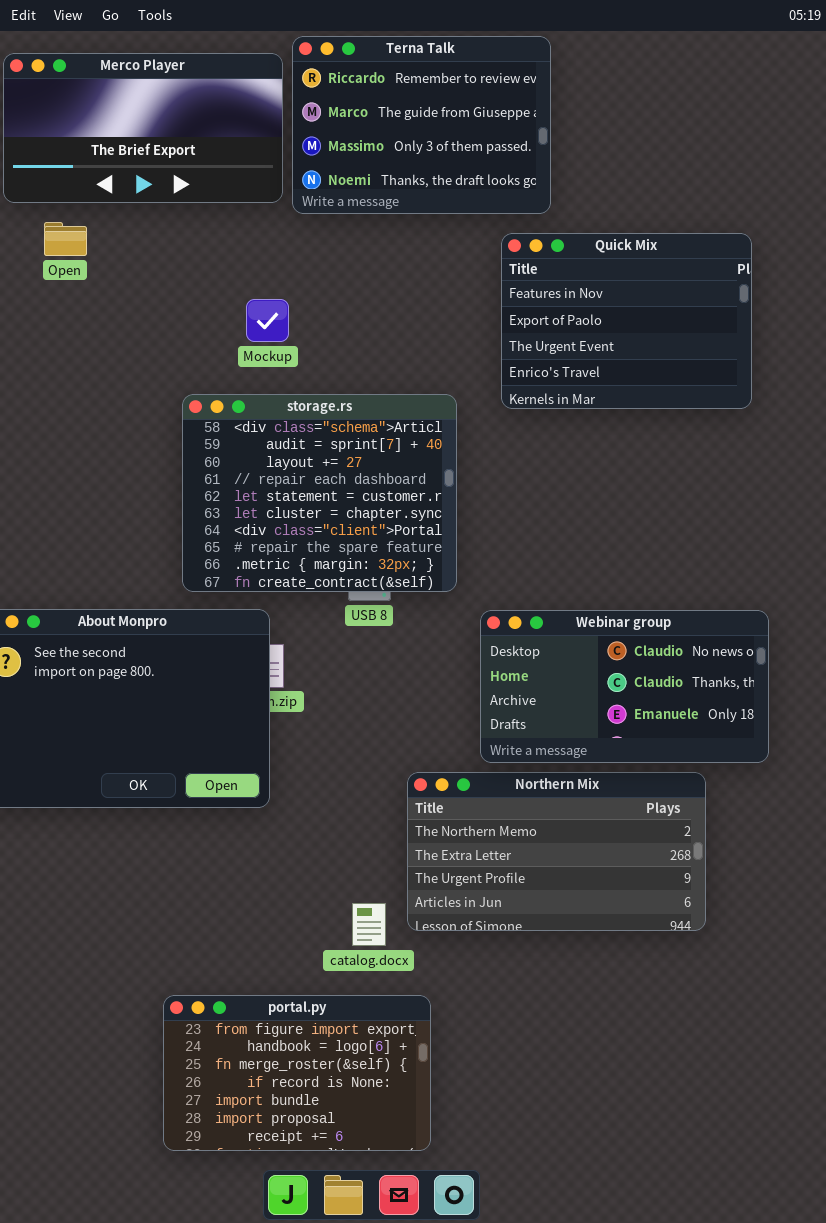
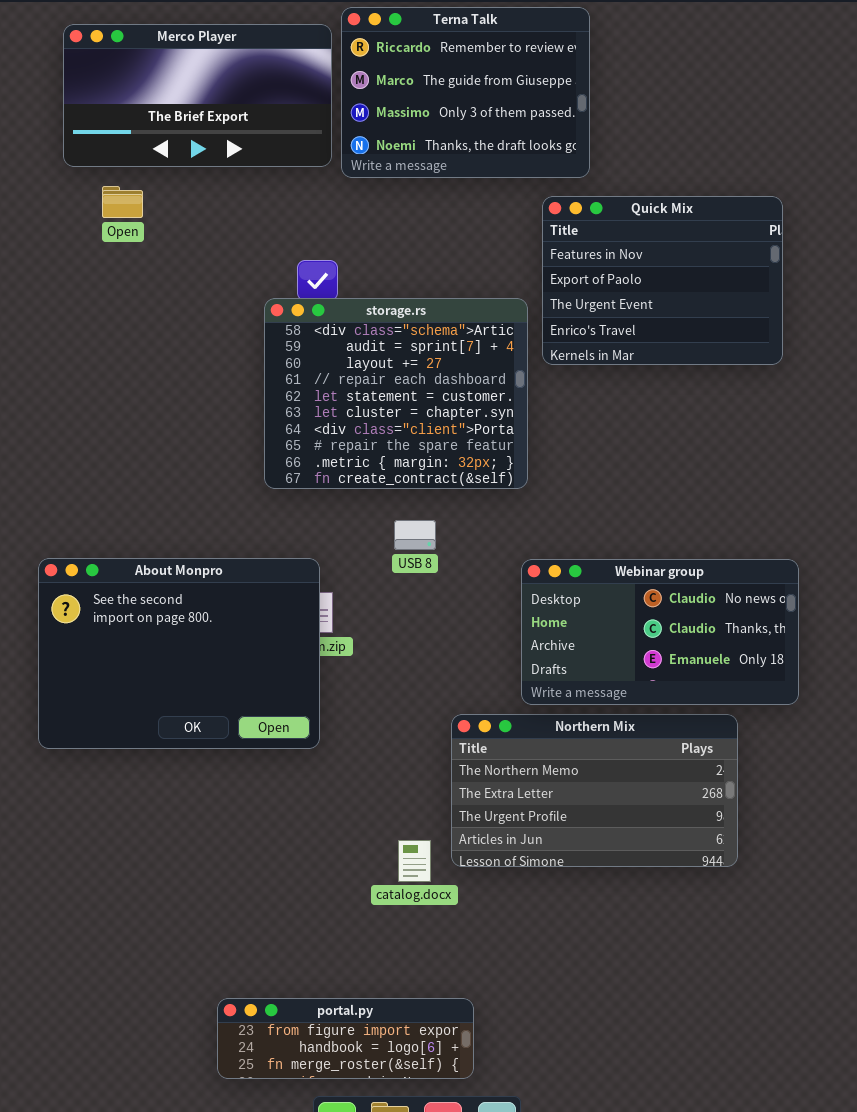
storage.rs: [182,394,457,592] -> [264,298,528,489], moved
portal.py: [163,995,431,1151] -> [217,998,474,1079], resized

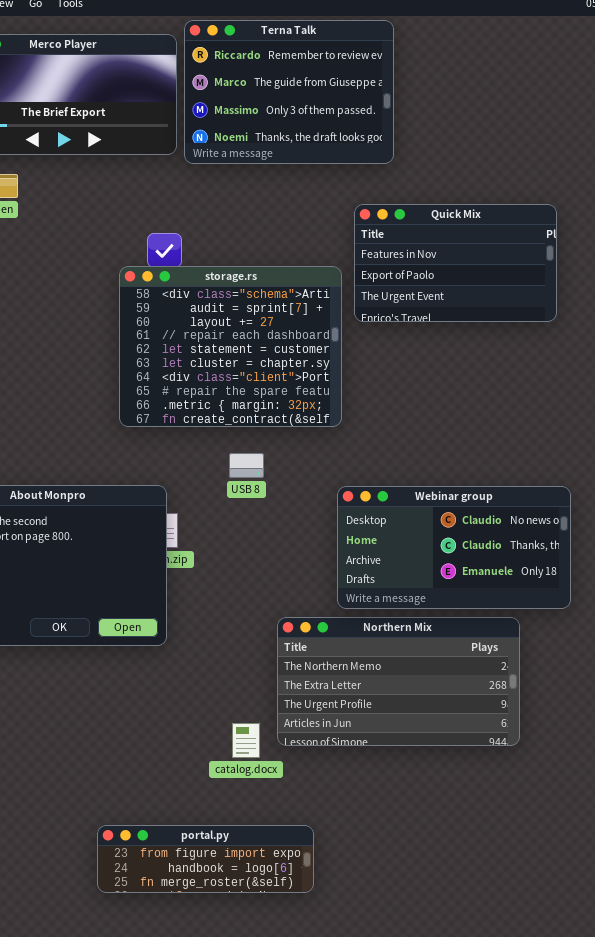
Quick Mix: [542,196,783,365] -> [354,204,557,322], resized
portal.py: [217,998,474,1079] -> [97,825,314,893], moved

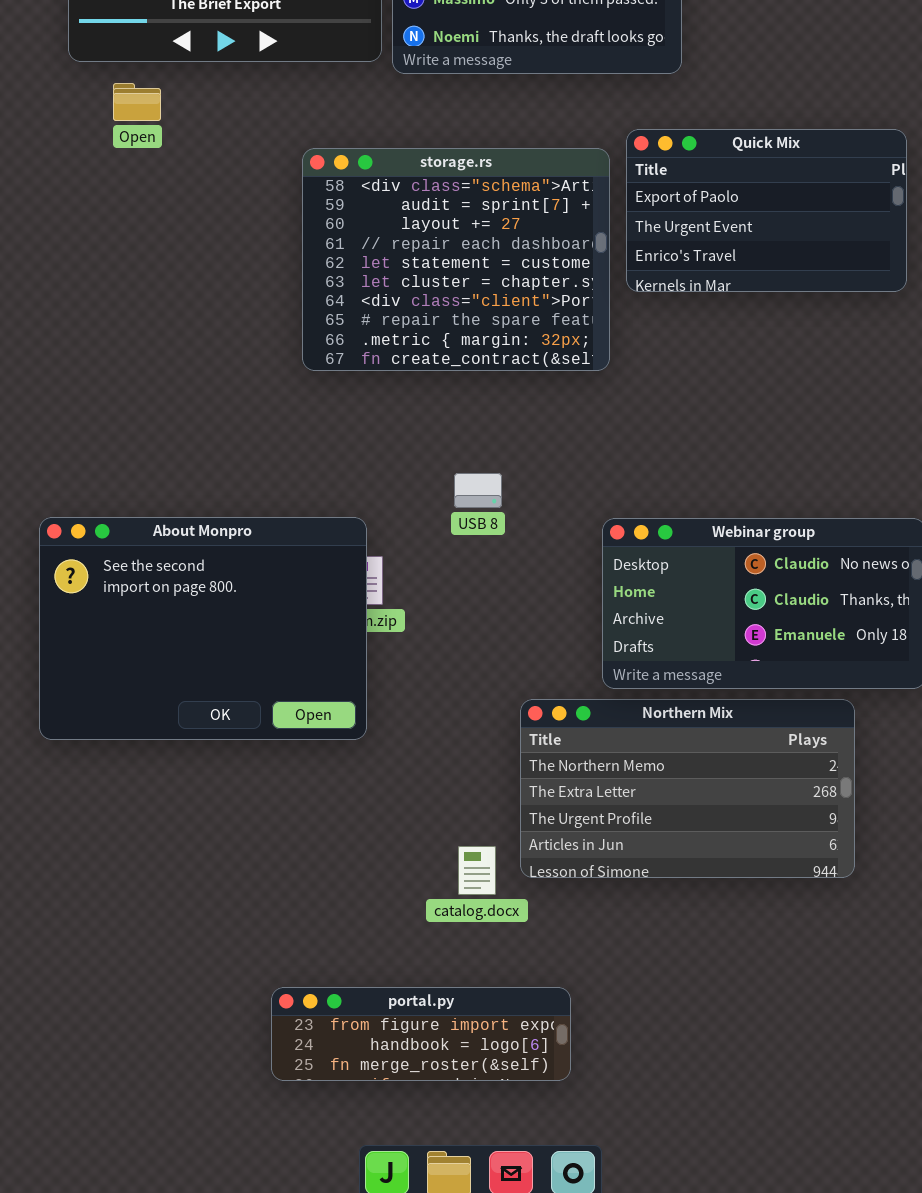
Quick Mix: [354,204,557,322] -> [626,129,907,292], scrolled down 1 row
storage.rs: [119,266,342,427] -> [302,148,610,371], moved

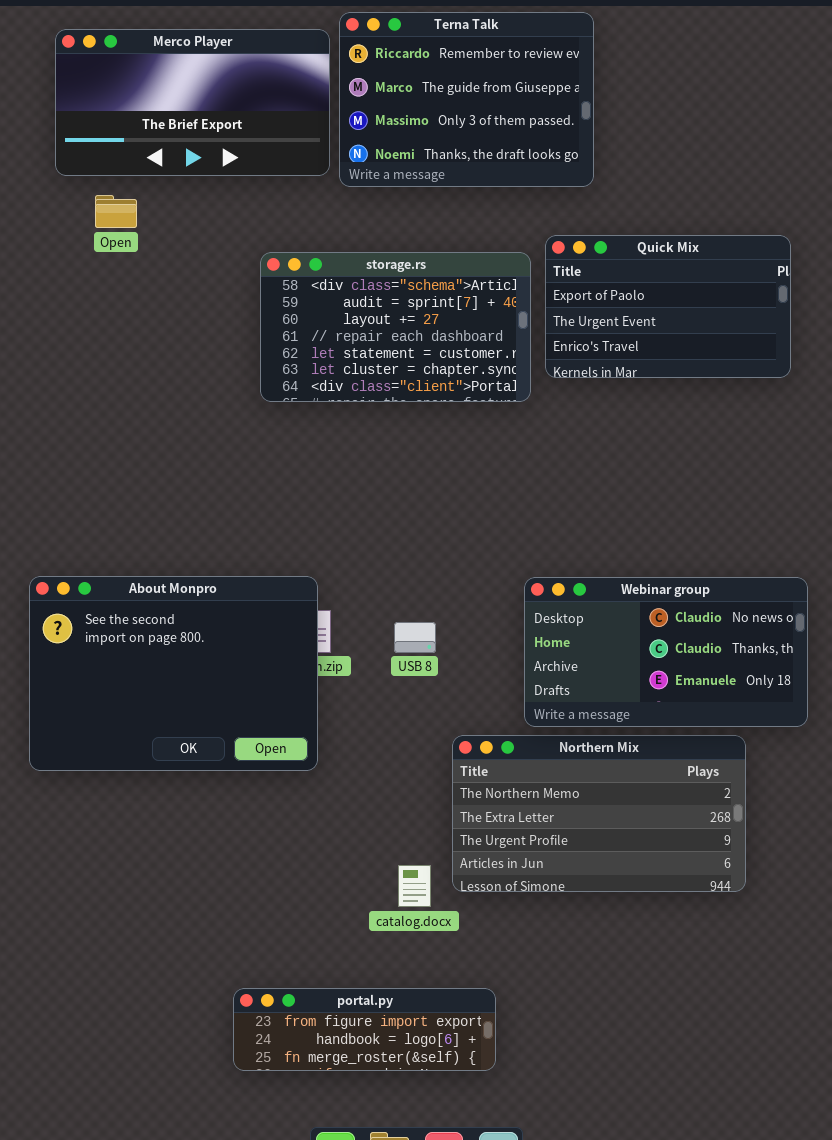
storage.rs: [302,148,610,371] -> [260,252,531,402], resized
USB 8: [454,473,502,508] -> [394,622,436,653], moved

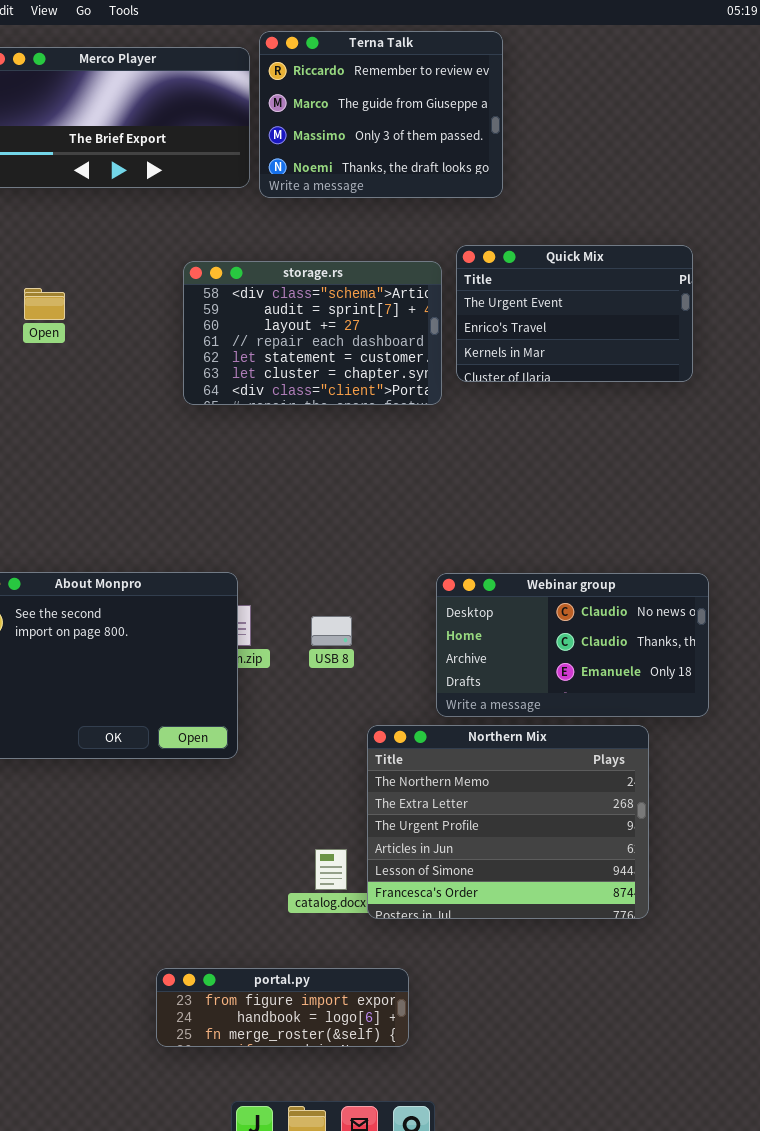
Open: [95,195,137,228] -> [24,288,65,320], moved
Quick Mix: [545,235,791,378] -> [456,245,693,382], scrolled down 1 row
Northern Mix: [452,735,746,892] -> [367,725,649,919], resized

